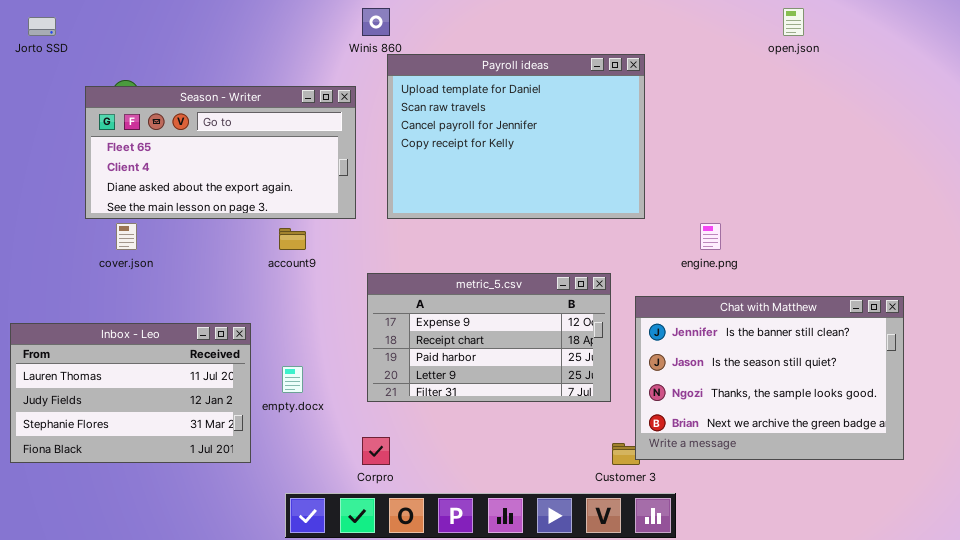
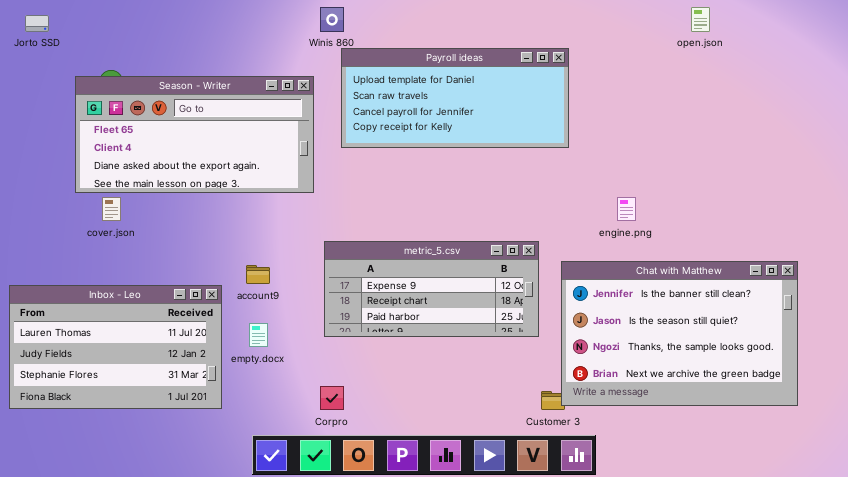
Payroll ideas: [387,54,645,219] -> [341,48,569,148], resized
account9: [279,228,306,250] -> [246,265,270,284], moved
metric_5.csv: [367,273,611,402] -> [324,241,539,337], resized

